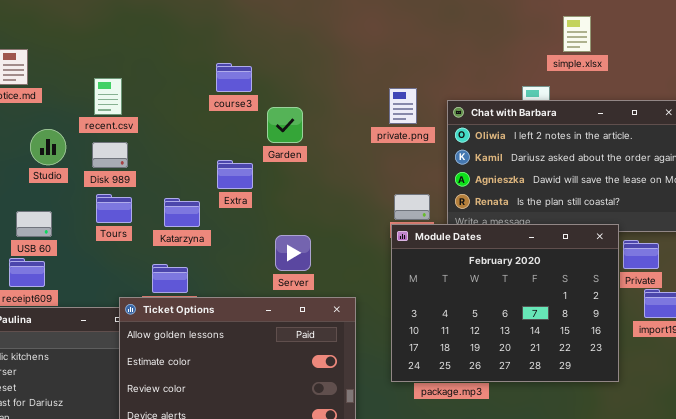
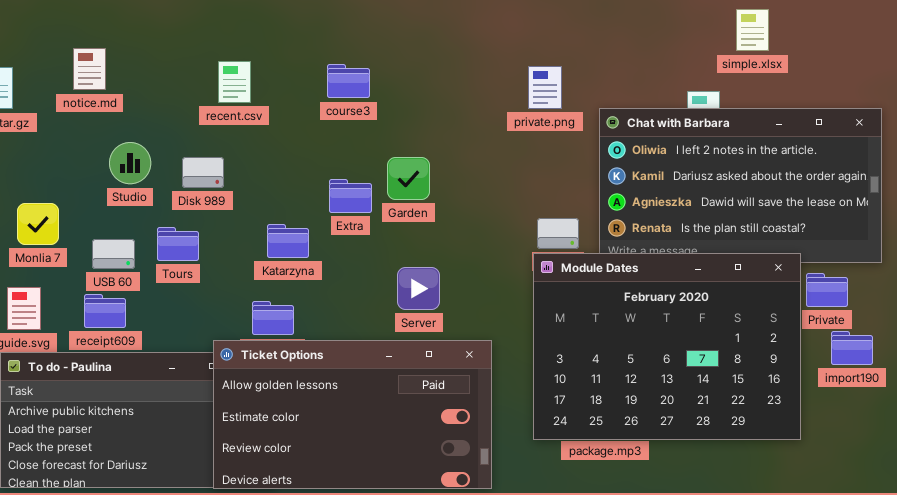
recent.csv: [94,78,122,115] -> [218,61,251,103], moved
private.png: [389,88,417,124] -> [528,66,562,109], moved
Garden: [267,107,303,143] -> [387,157,430,200], moved
Tours: [96,194,132,223] -> [157,227,199,261], moved

